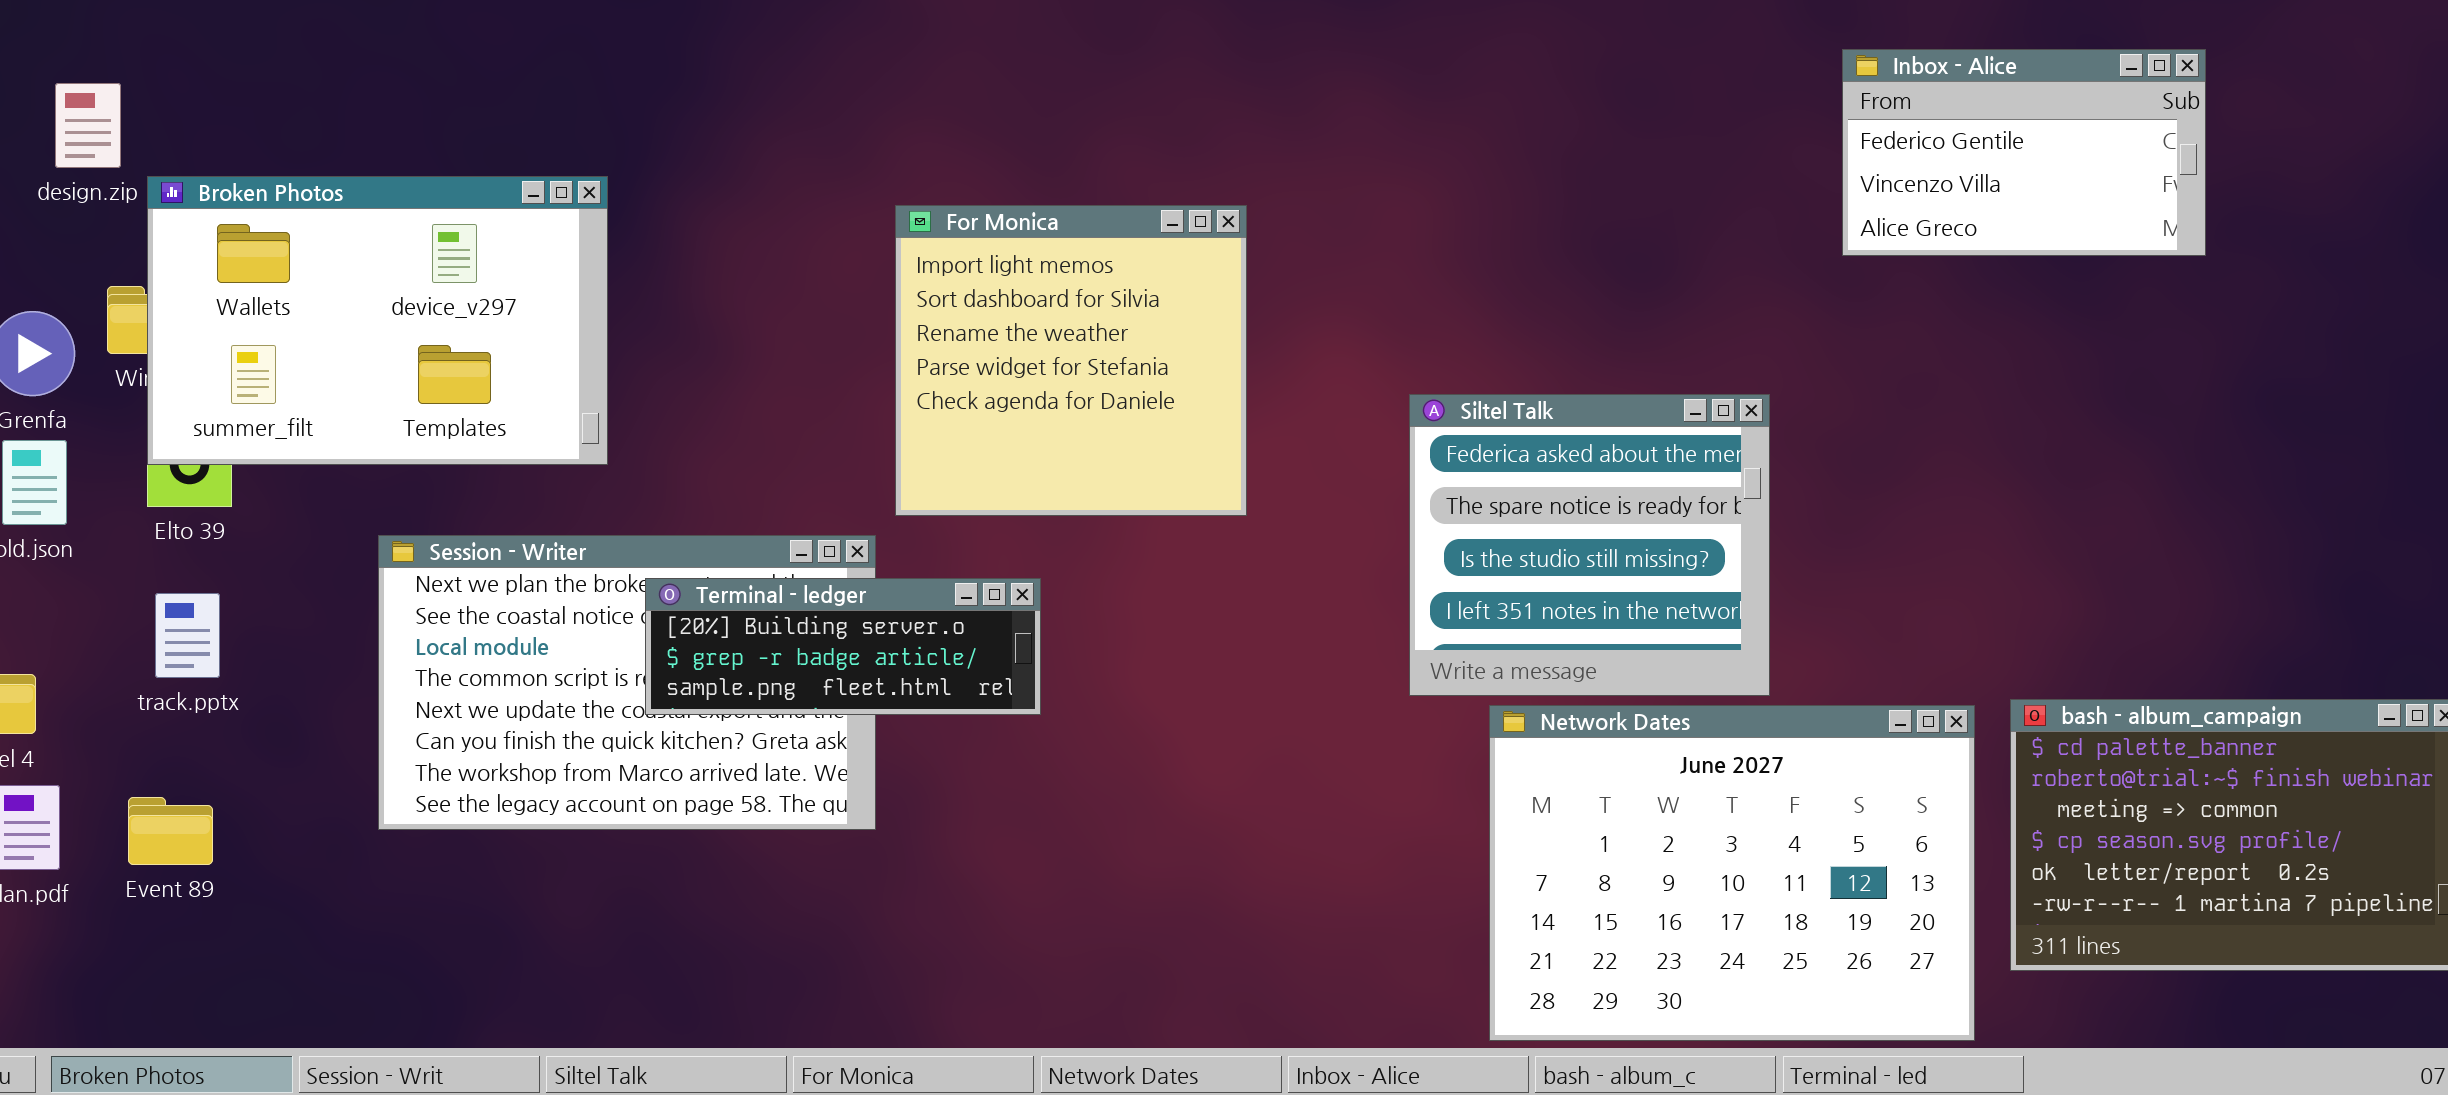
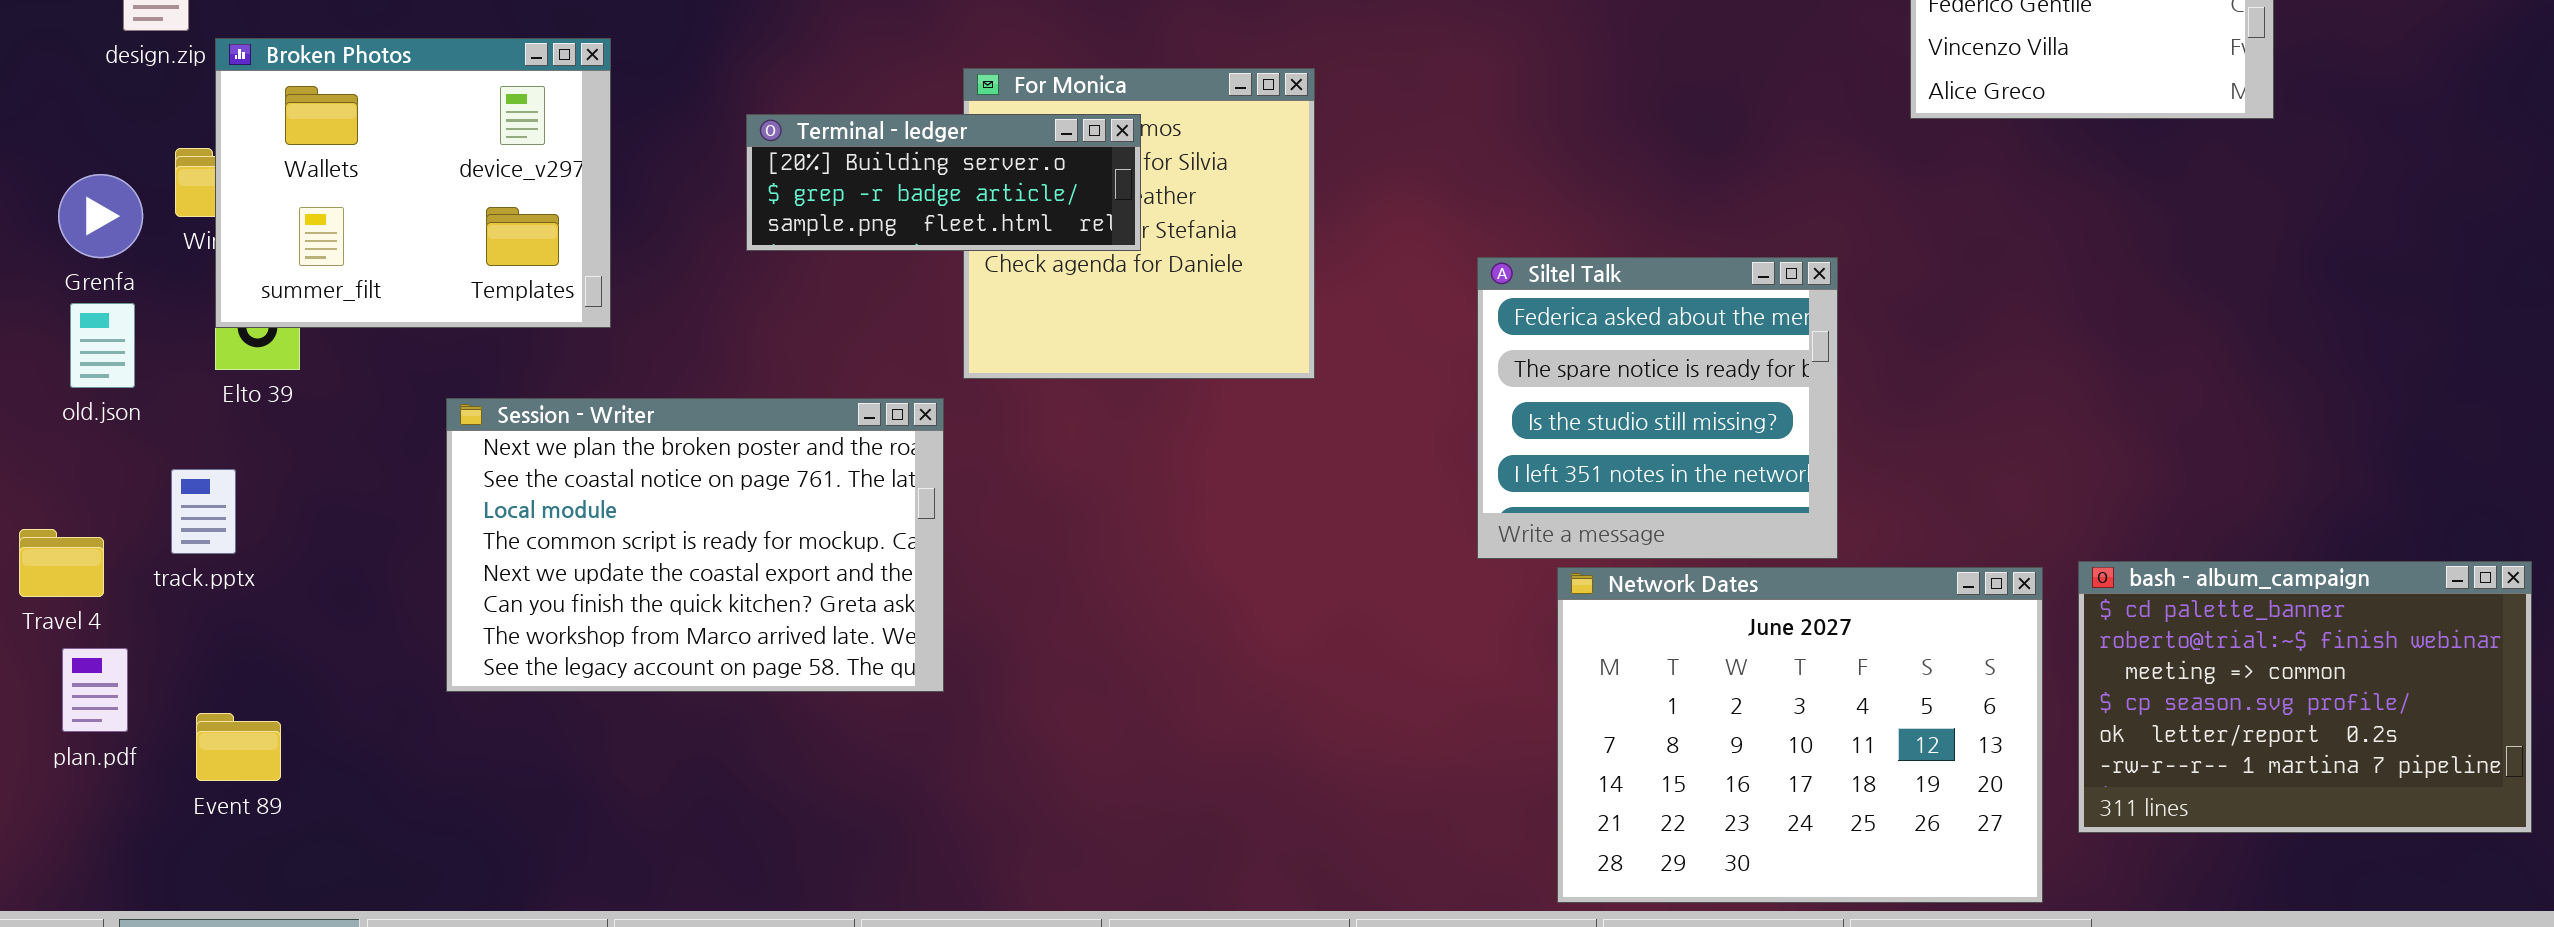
Broken Photos: [147,176,608,465] -> [215,38,611,328], resized
Terminal - ledger: [645,578,1041,715] -> [746,114,1141,251], moved
track.pptx: [155,593,220,678] -> [171,469,236,554], moved
Event 89: [128,797,213,865] -> [196,713,281,781], moved

